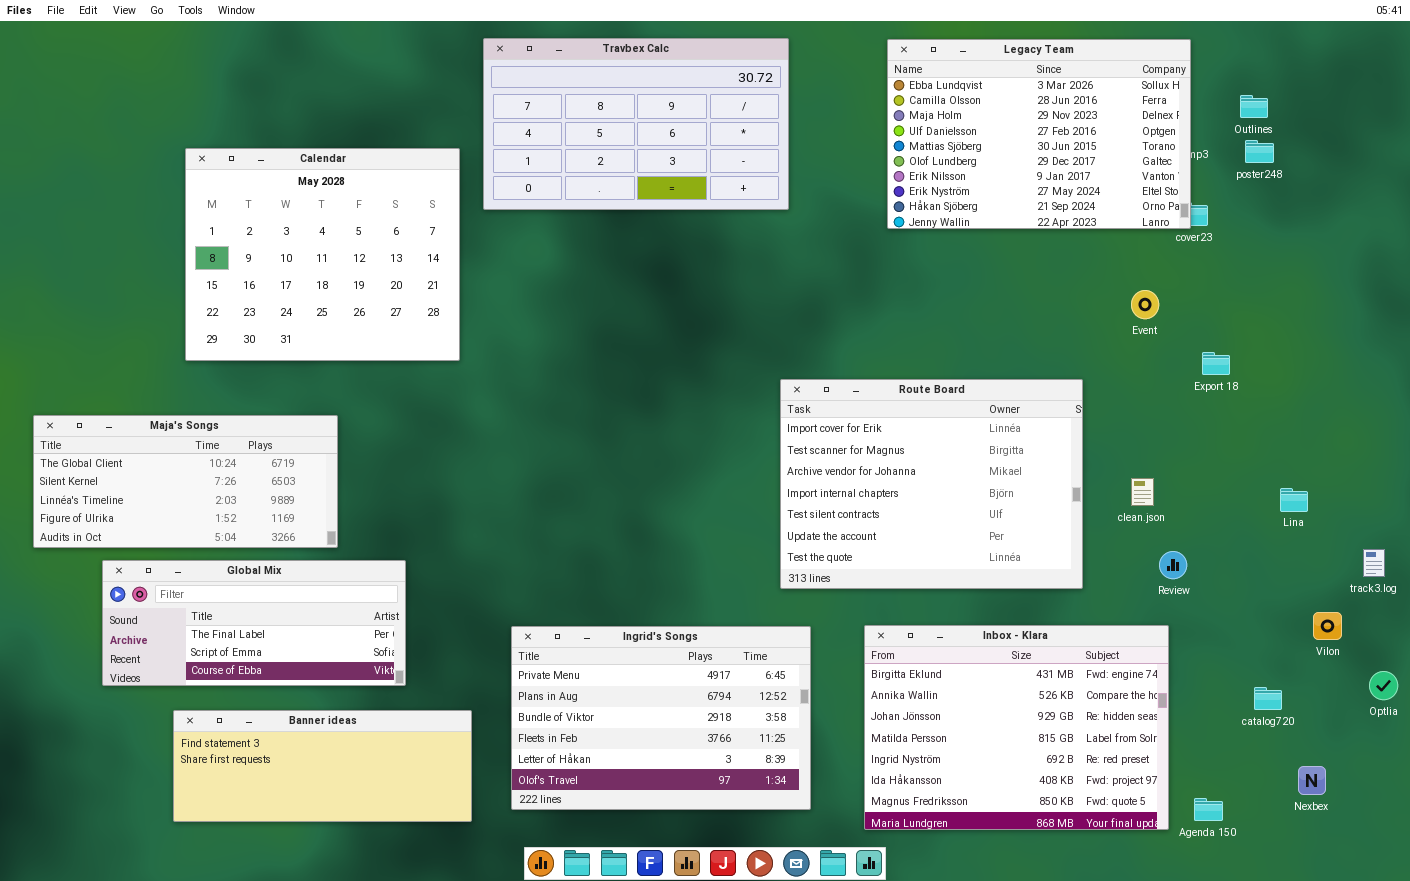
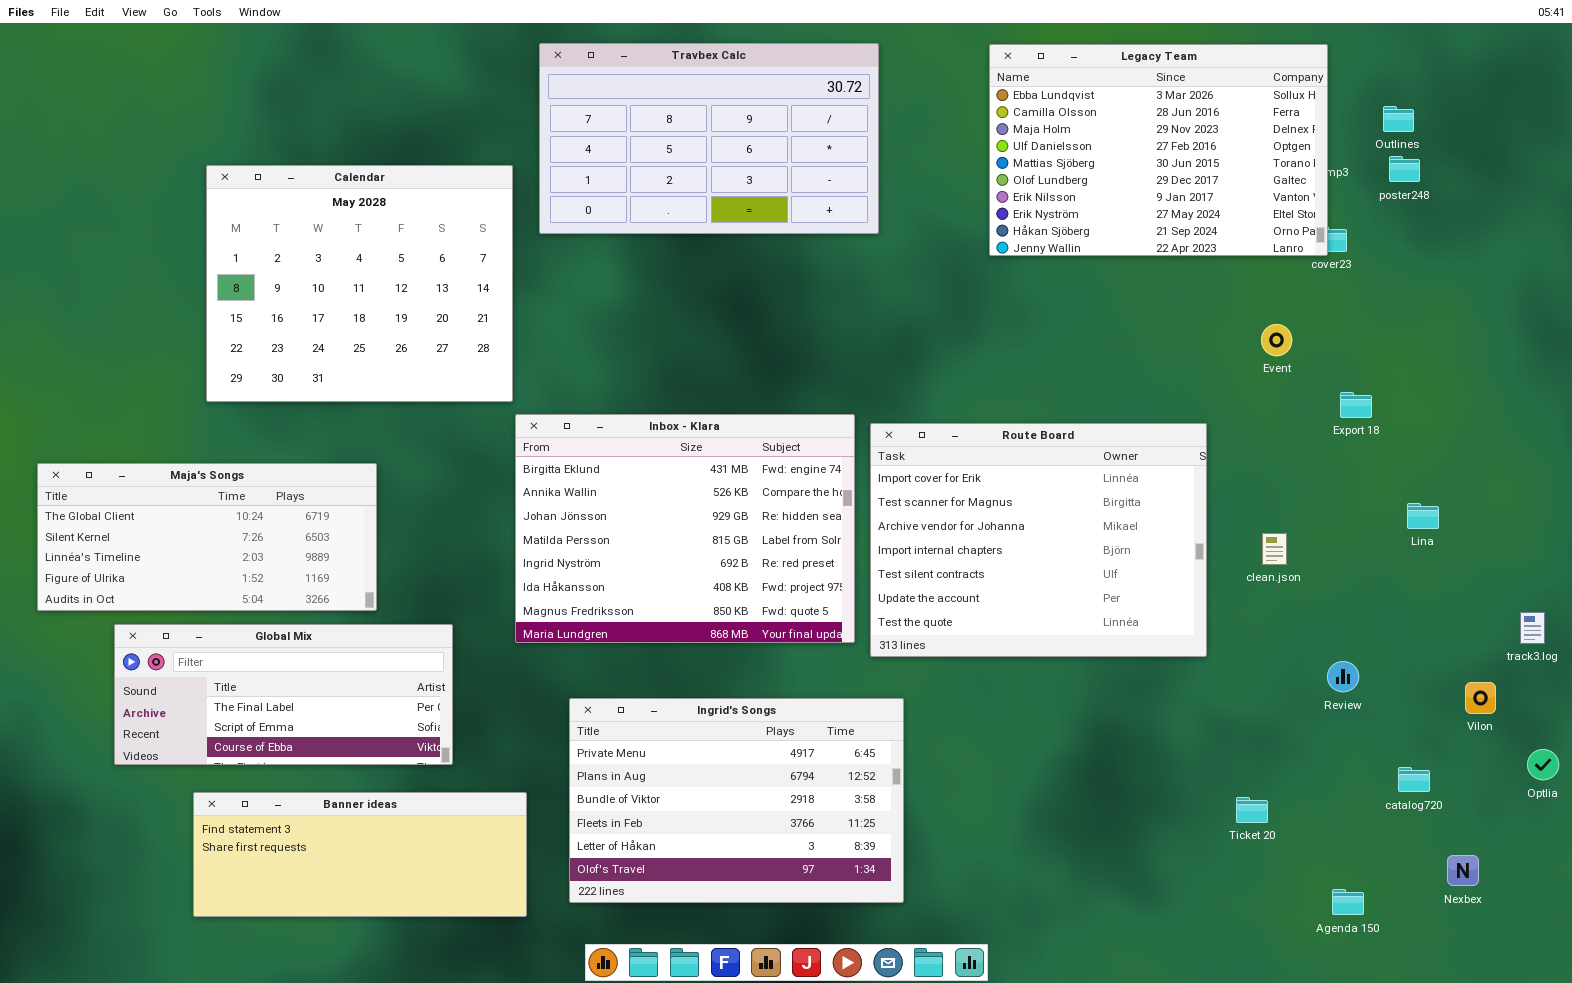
Lina: [1280,488,1308,512] -> [1407,503,1439,529], moved
Review: [1159,551,1187,579] -> [1327,661,1359,692], moved
Inbox - Klara: [864,625,1169,830] -> [515,414,855,643], moved

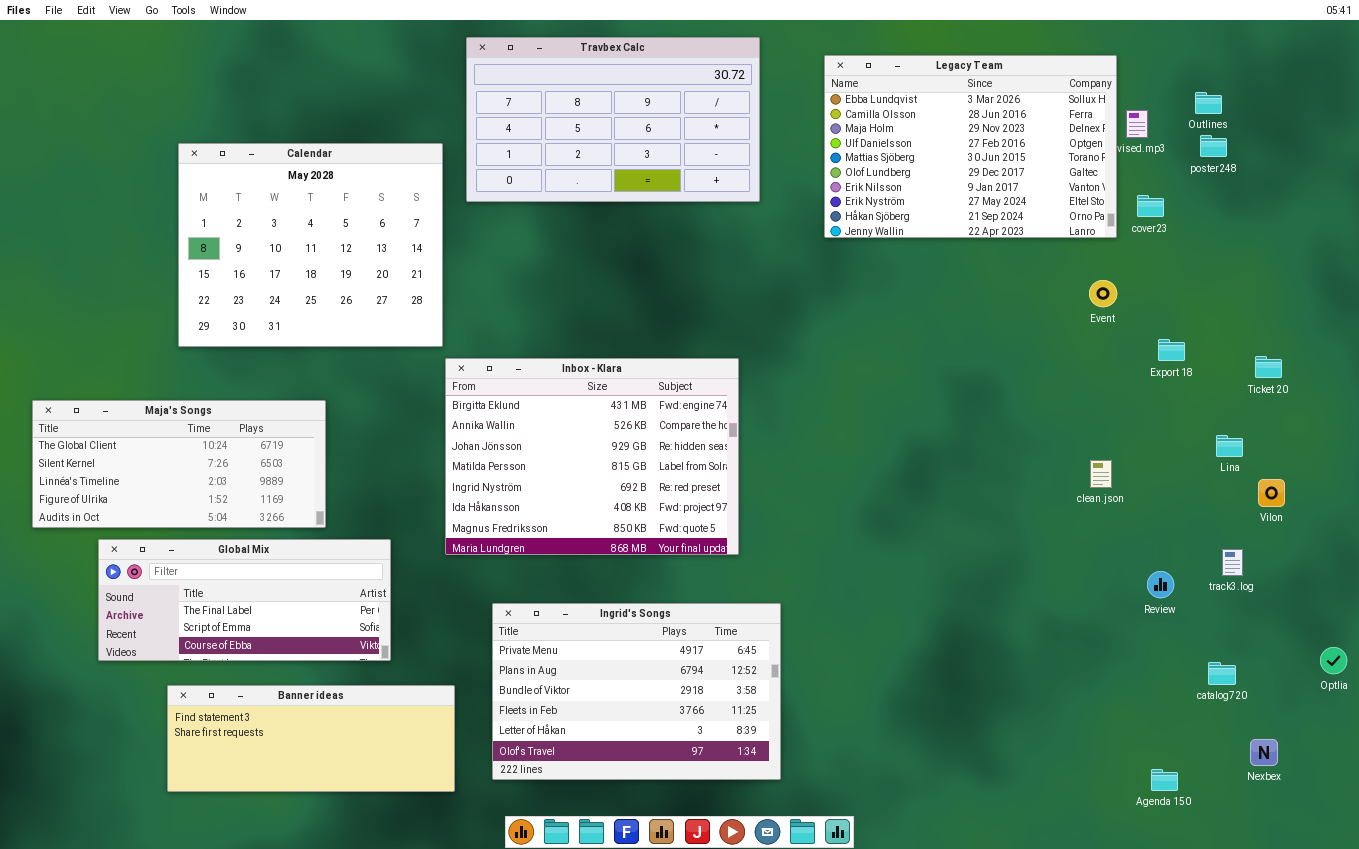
Legacy Team: [989,44,1328,256] -> [824,55,1117,238], moved
Route Board: [870,423,1207,657] -> none, closed
track3.log: [1520,612,1545,644] -> [1222,549,1243,576], moved
Vilon: [1465,682,1496,714] -> [1258,479,1285,507], moved
Ticket 20: [1236,797,1268,823] -> [1255,356,1282,378], moved

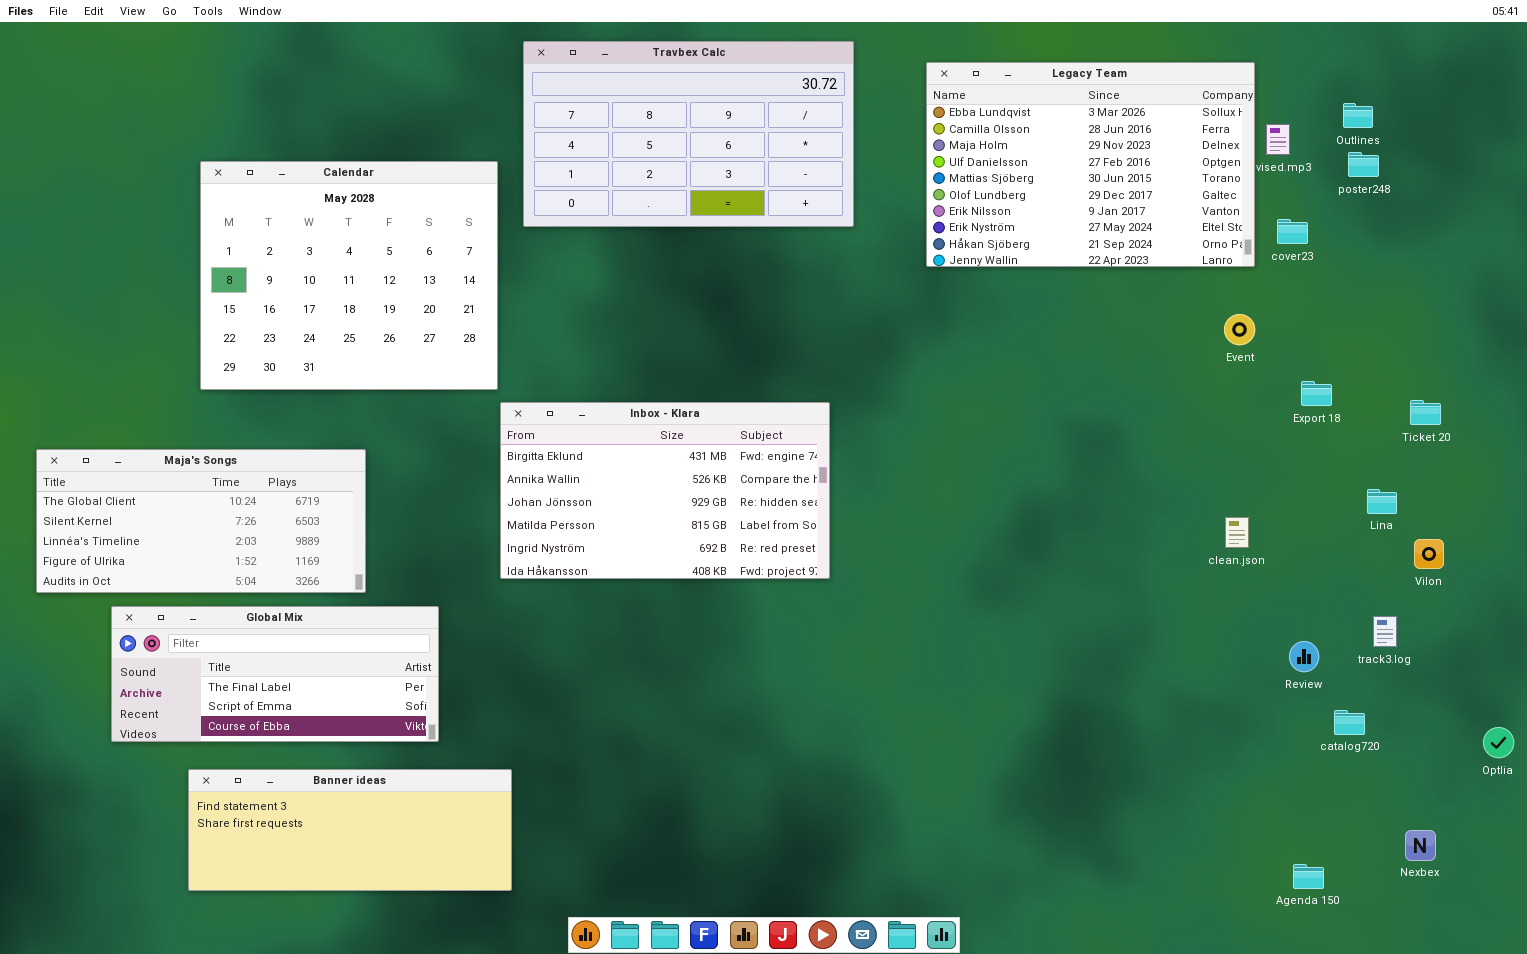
Inbox - Klara: [445,358,739,555] -> [500,402,830,579], resized
Ingrid's Songs: [492,603,781,780] -> none, closed
catalog720: [1208,662,1236,685] -> [1334,710,1365,735], moved

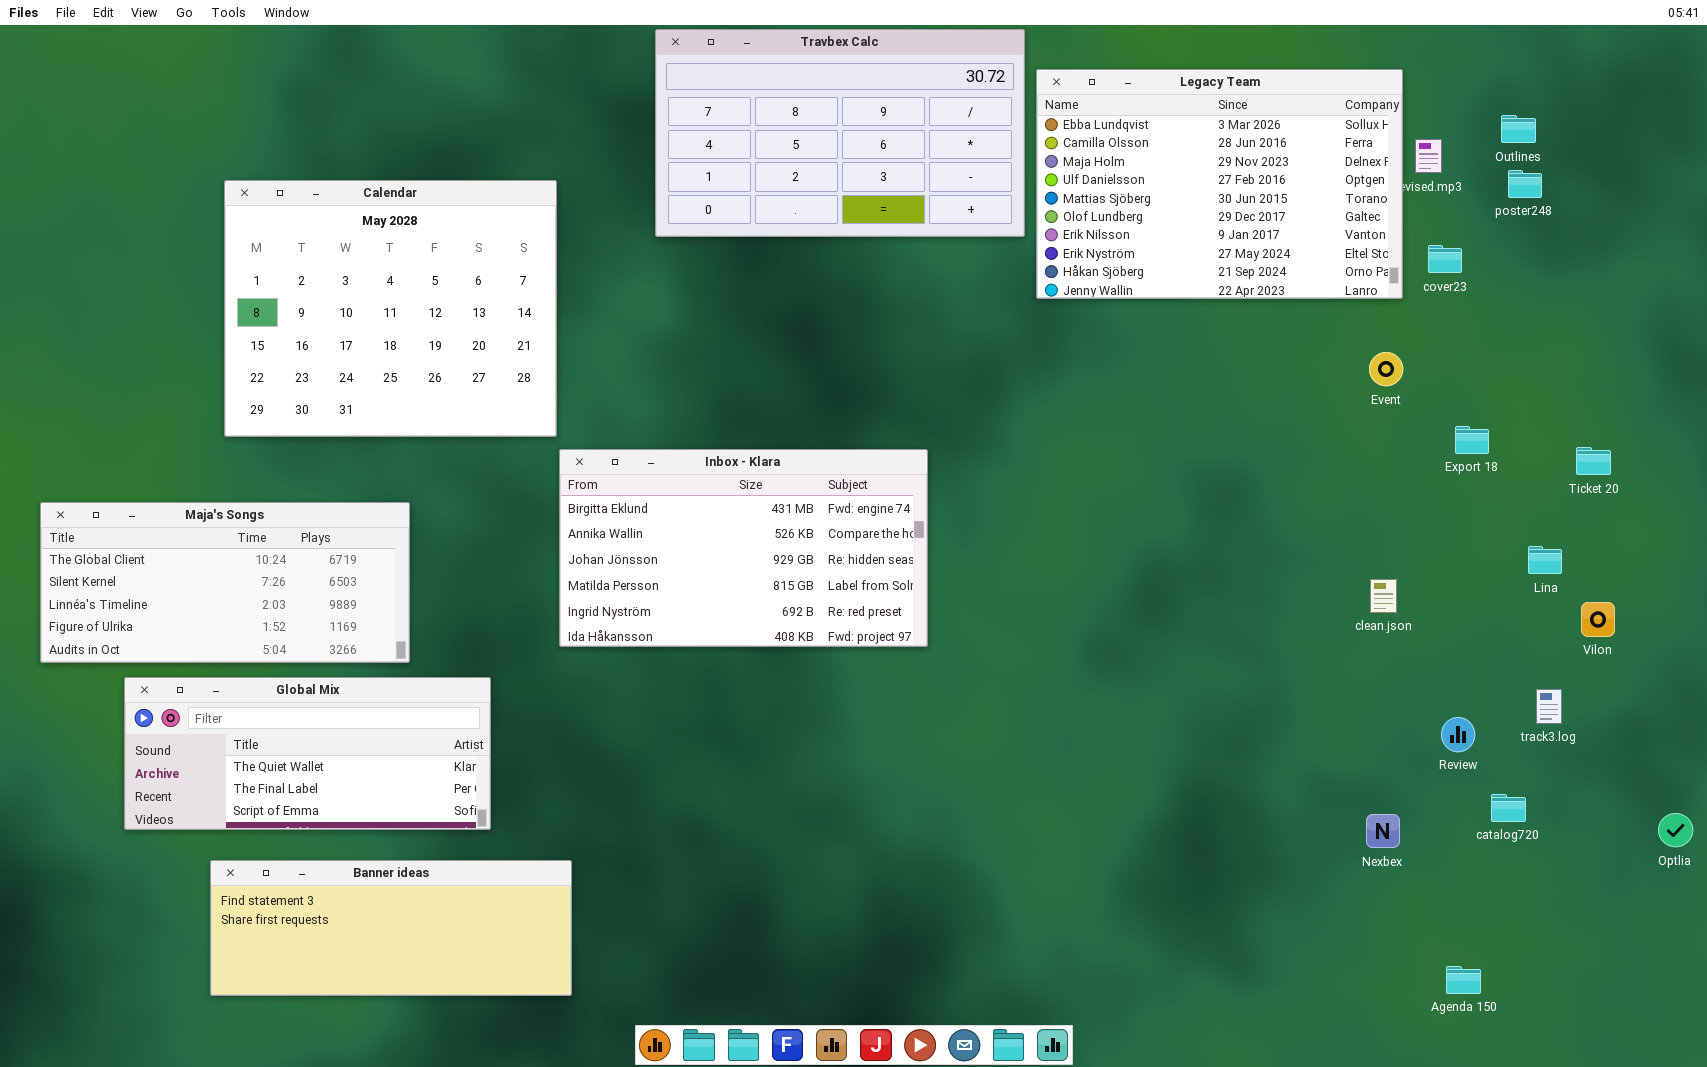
Travbex Calc: [523,41,854,227] -> [655,29,1025,237], moved
Global Mix: [111,606,439,742] -> [124,677,491,830], scrolled up 1 row
Nexbex: [1405,830,1436,861] -> [1366,814,1400,848], moved

